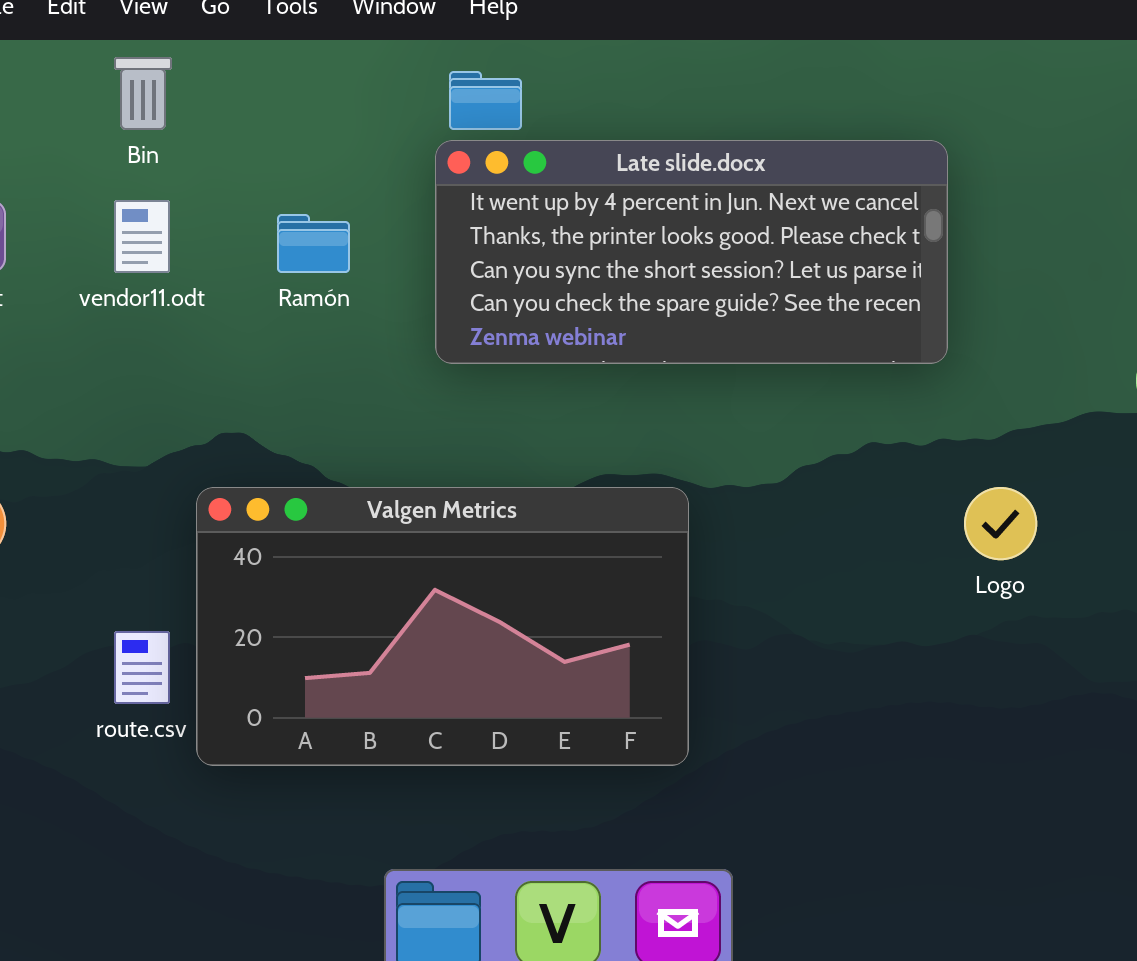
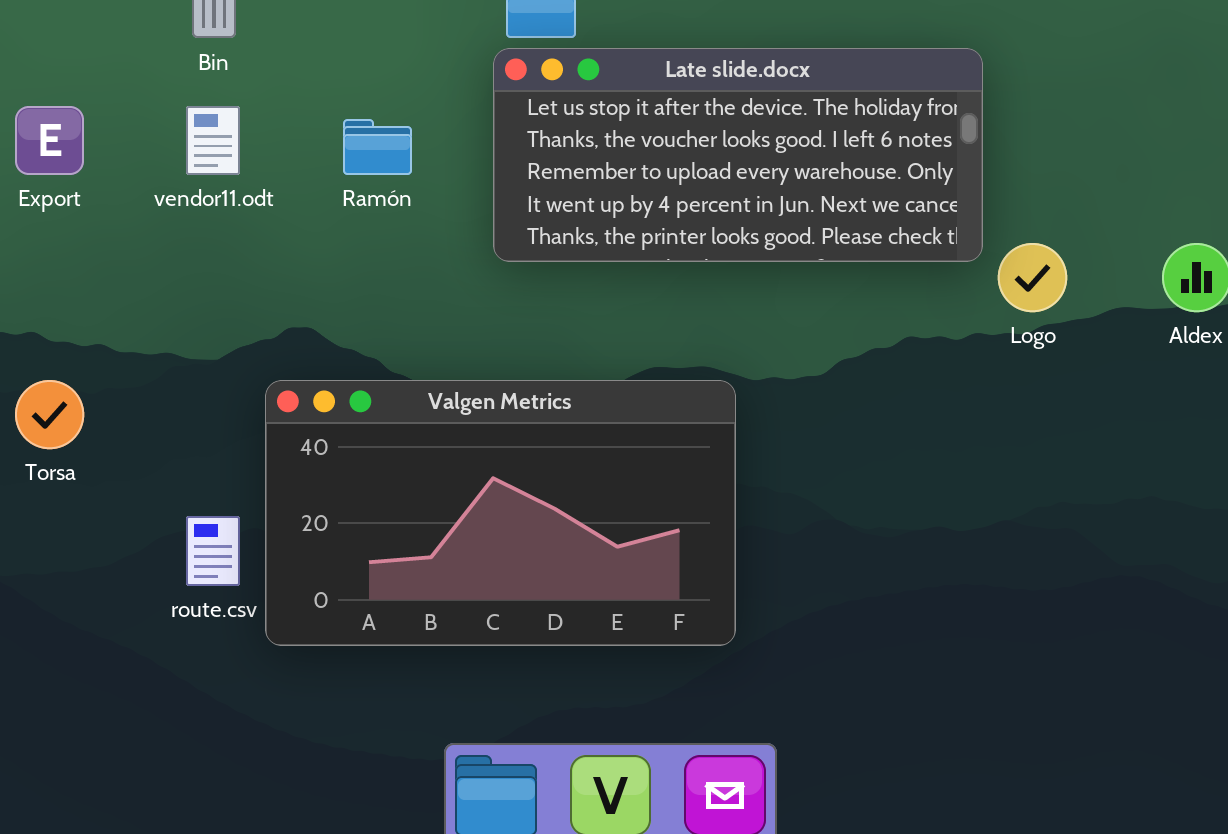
Late slide.docx: [435,140,948,364] -> [493,48,983,262], scrolled up 3 rows
Logo: [964,487,1037,560] -> [998,243,1067,312], moved

